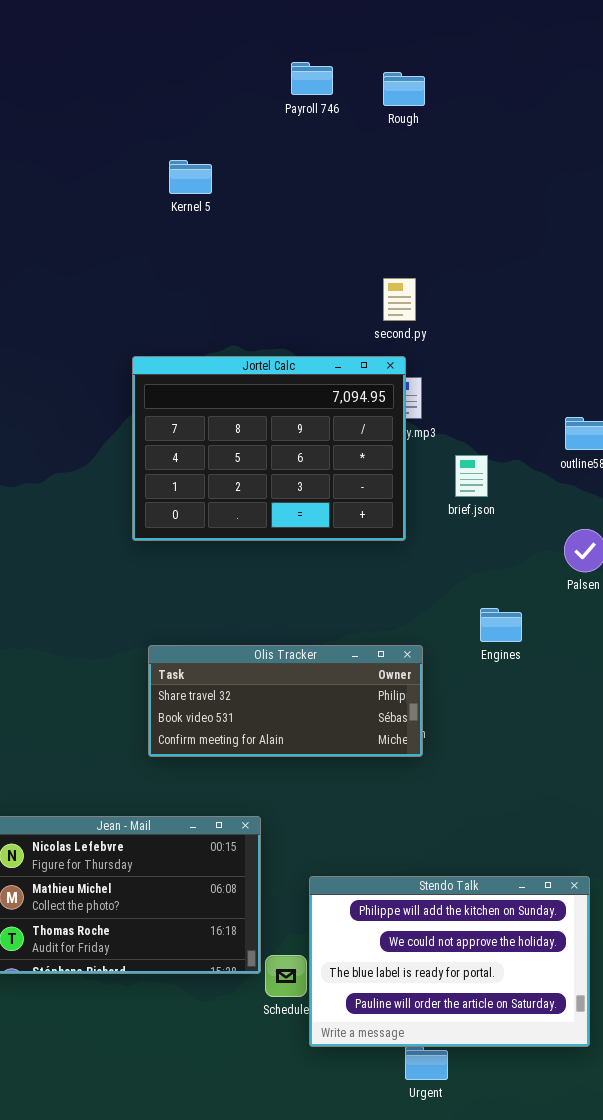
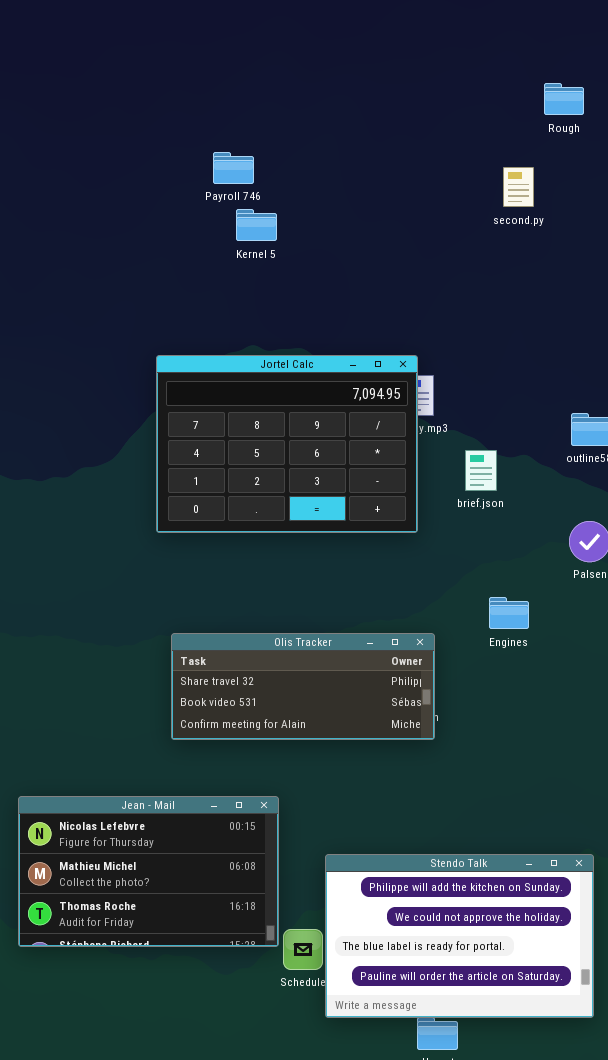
Payroll 746: [291,62,333,95] -> [213,152,254,184], moved
Rough: [383,72,425,106] -> [544,83,584,115], moved
Kernel 5: [169,160,212,194] -> [236,209,277,241], moved
second.py: [383,278,416,321] -> [503,167,534,207], moved

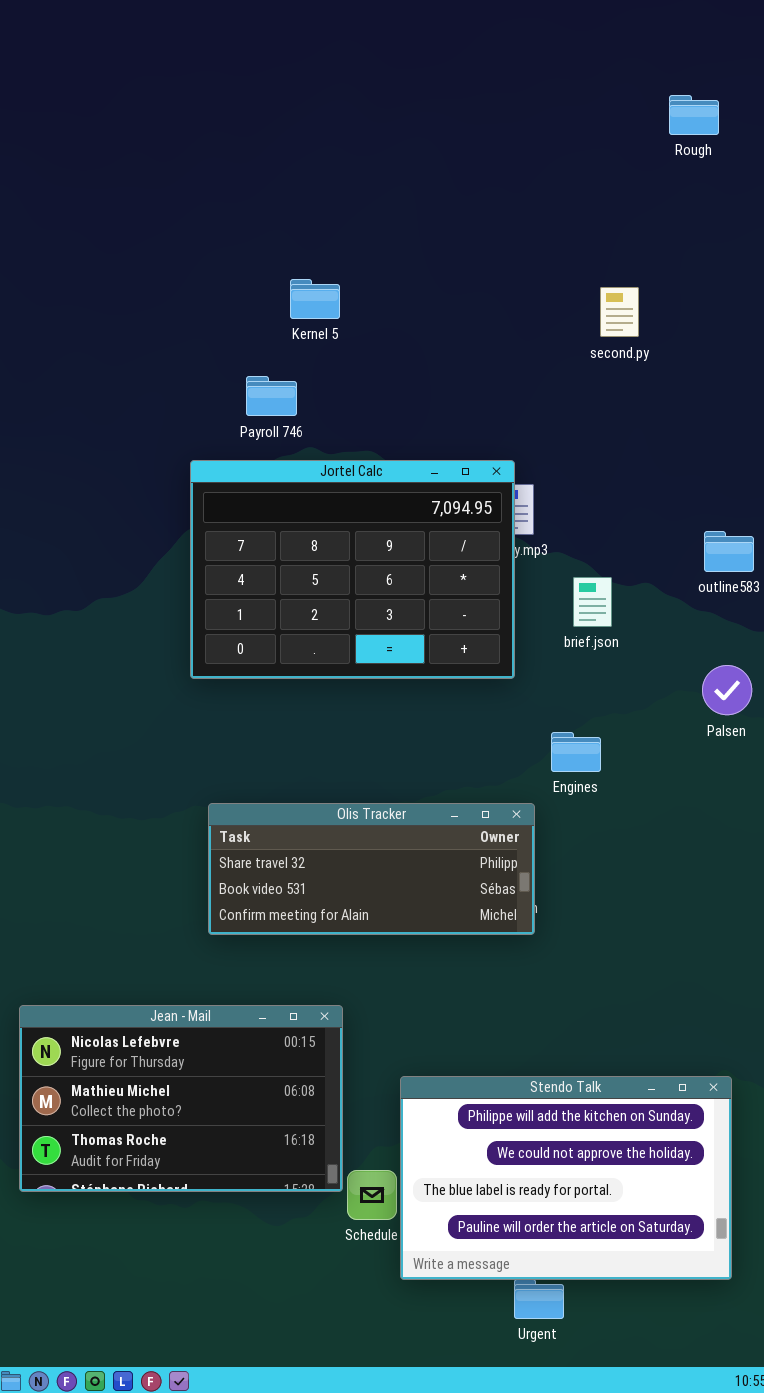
Rough: [544,83,584,115] -> [669,95,719,135], moved
Payroll 746: [213,152,254,184] -> [246,376,297,416], moved
second.py: [503,167,534,207] -> [600,287,639,337], moved
Engines: [489,597,529,629] -> [551,732,601,772], moved

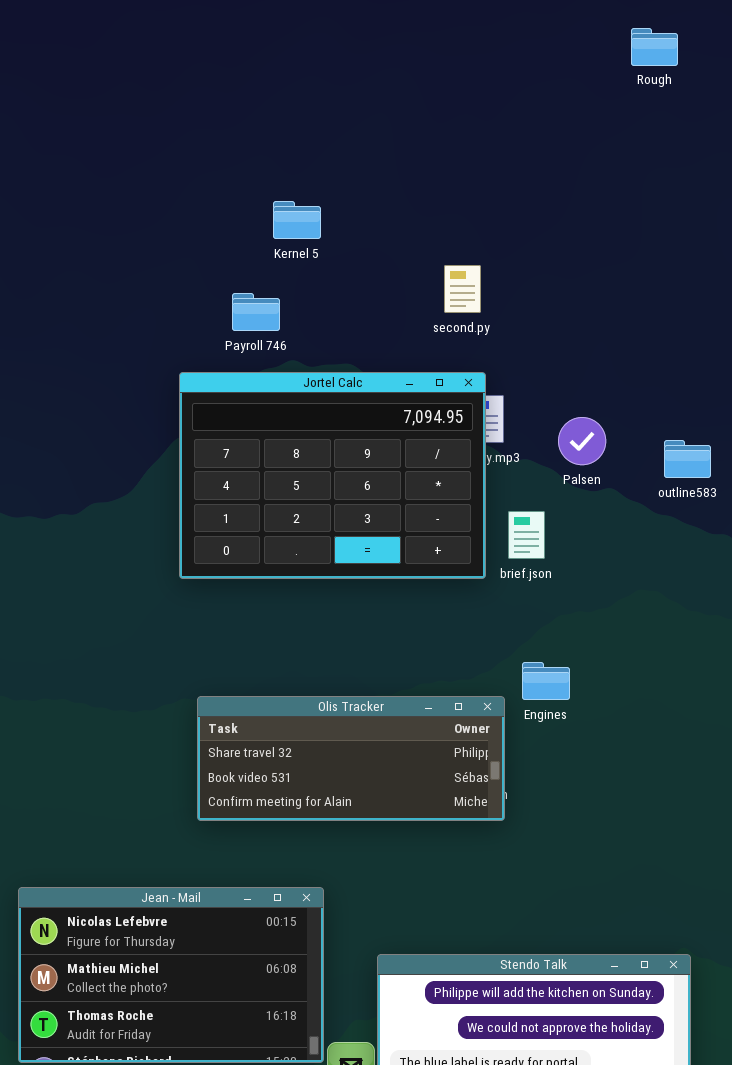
second.py: [600,287,639,337] -> [444,265,481,313], moved
brief.json: [573,577,612,627] -> [508,511,545,559], moved
Palsen: [702,665,752,715] -> [558,417,606,465], moved
Engines: [551,732,601,772] -> [522,662,570,700], moved

